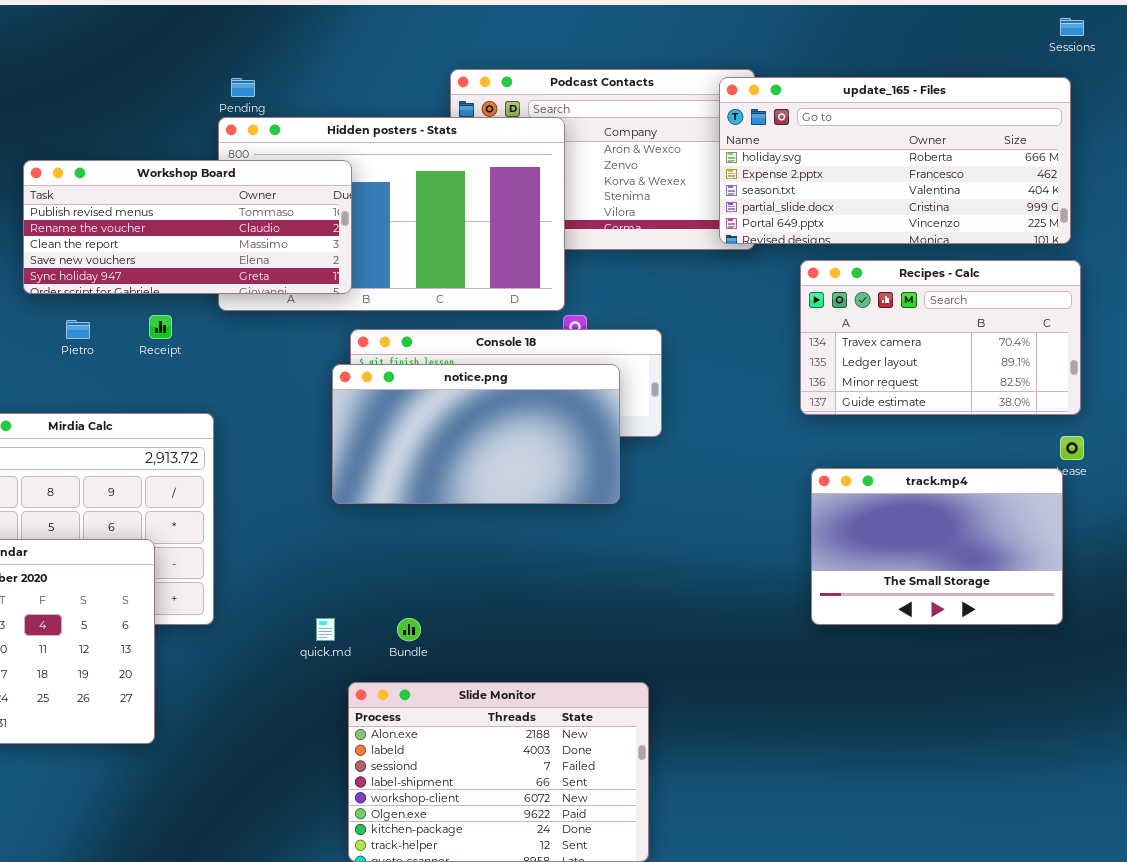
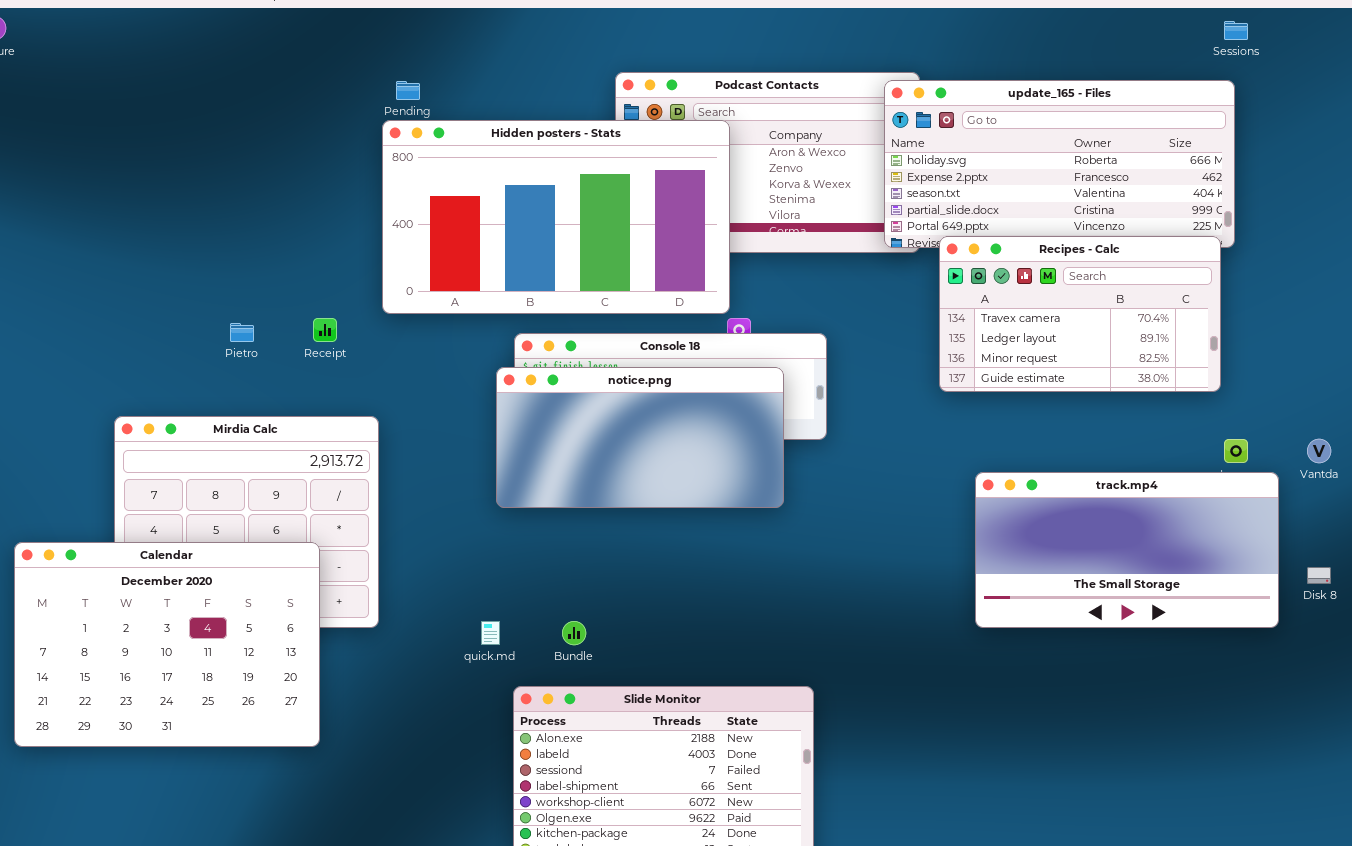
Workshop Board: [23,160,352,294] -> none, closed
Recipes - Calc: [800,260,1081,415] -> [939,236,1221,392], moved
track.mp4: [811,468,1063,625] -> [975,472,1279,628], resized

